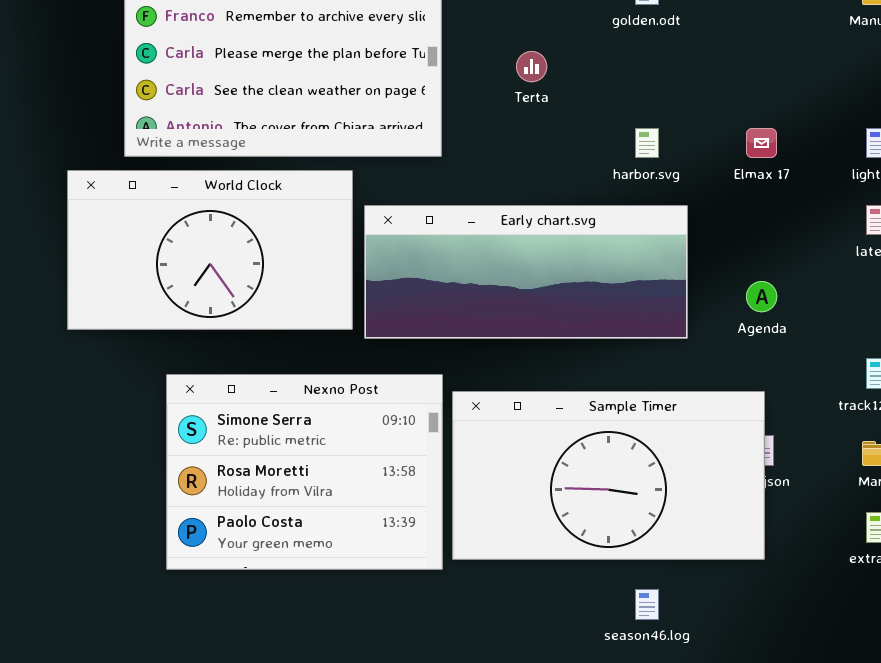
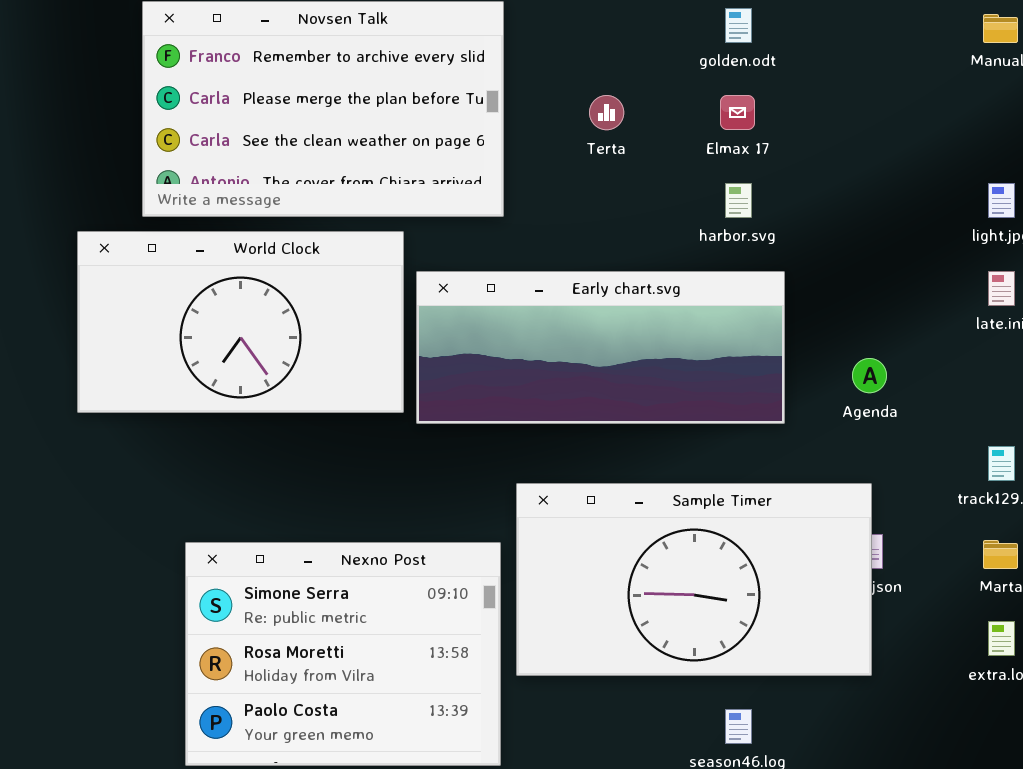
Elmax 17: [746,128,777,158] -> [720,95,755,130], moved
Nexno Post: [166,374,443,570] -> [185,542,501,766], moved

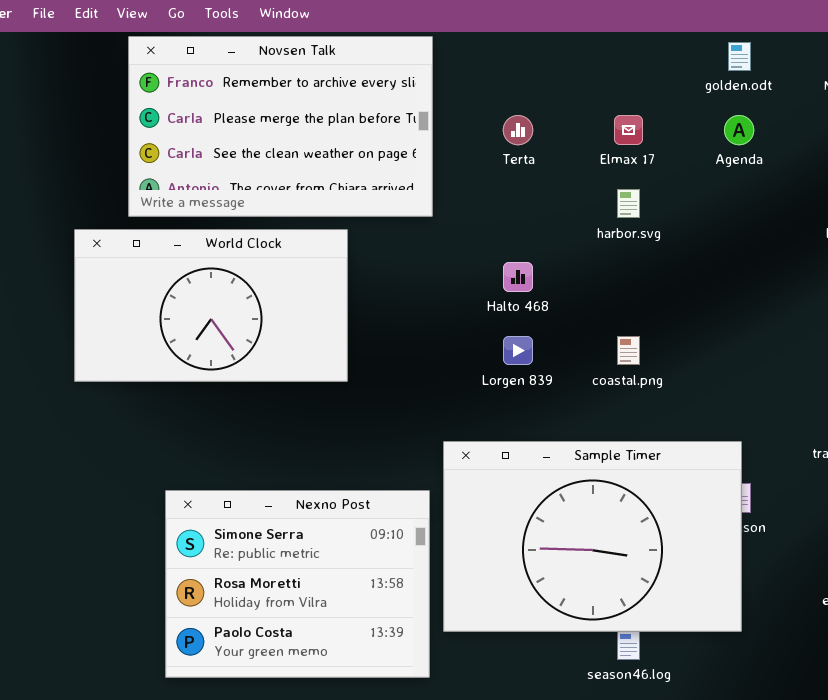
golden.odt: [725,8,752,43] -> [728,42,751,71], moved
Early chart.svg: [416,271,785,424] -> none, closed
Agenda: [852,358,887,393] -> [724,115,754,145], moved
Sample Timer: [516,483,872,676] -> [443,441,742,632], resized

